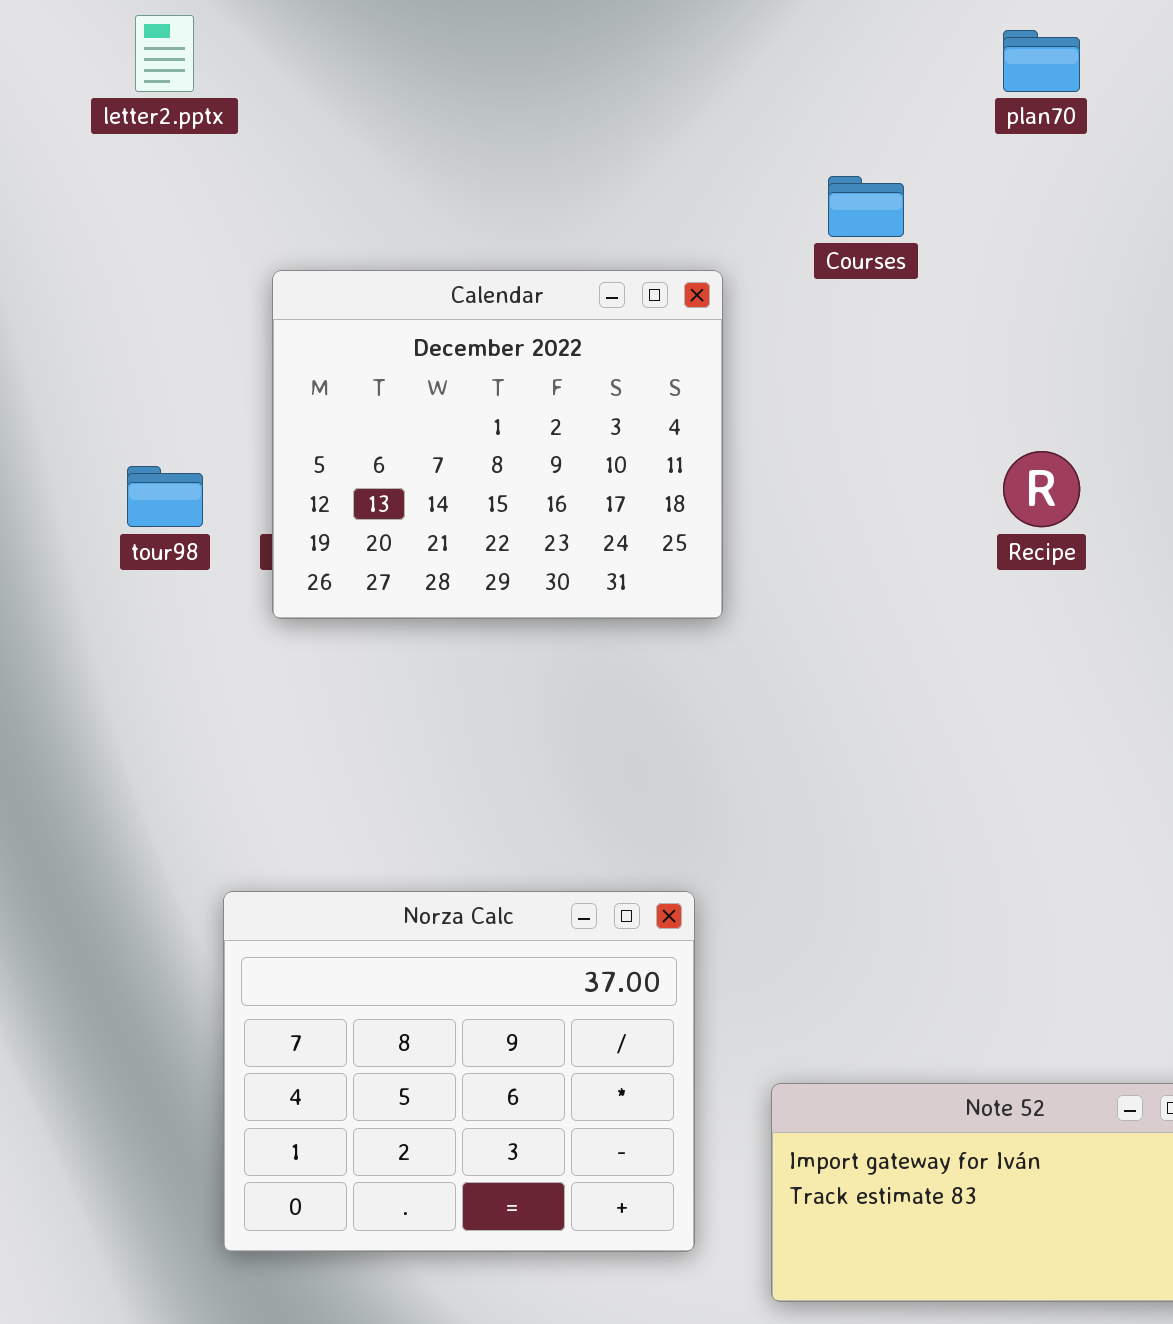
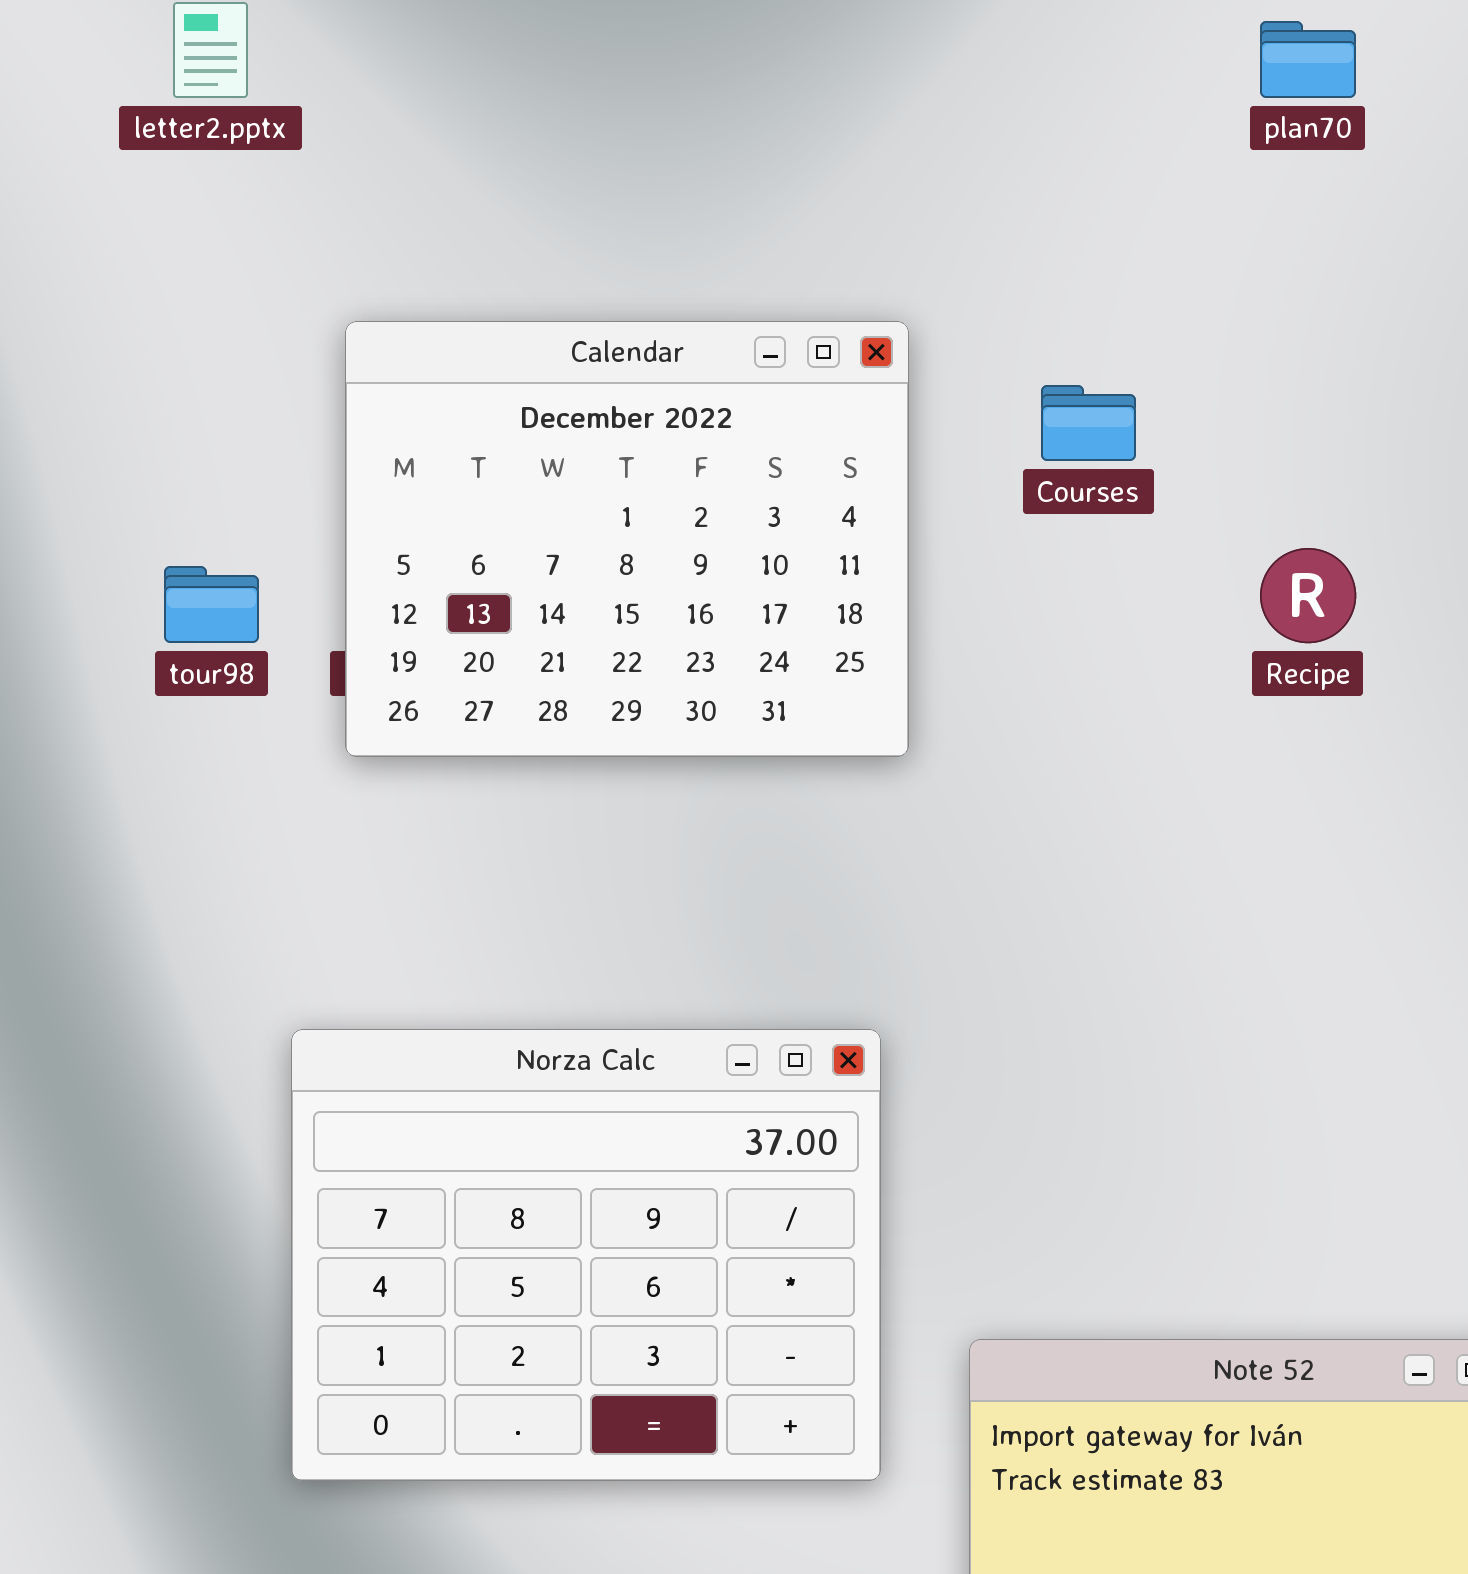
Courses: [828,176,904,237] -> [1041,385,1136,461], moved
Norza Calc: [223,891,695,1252] -> [291,1029,881,1481], moved

